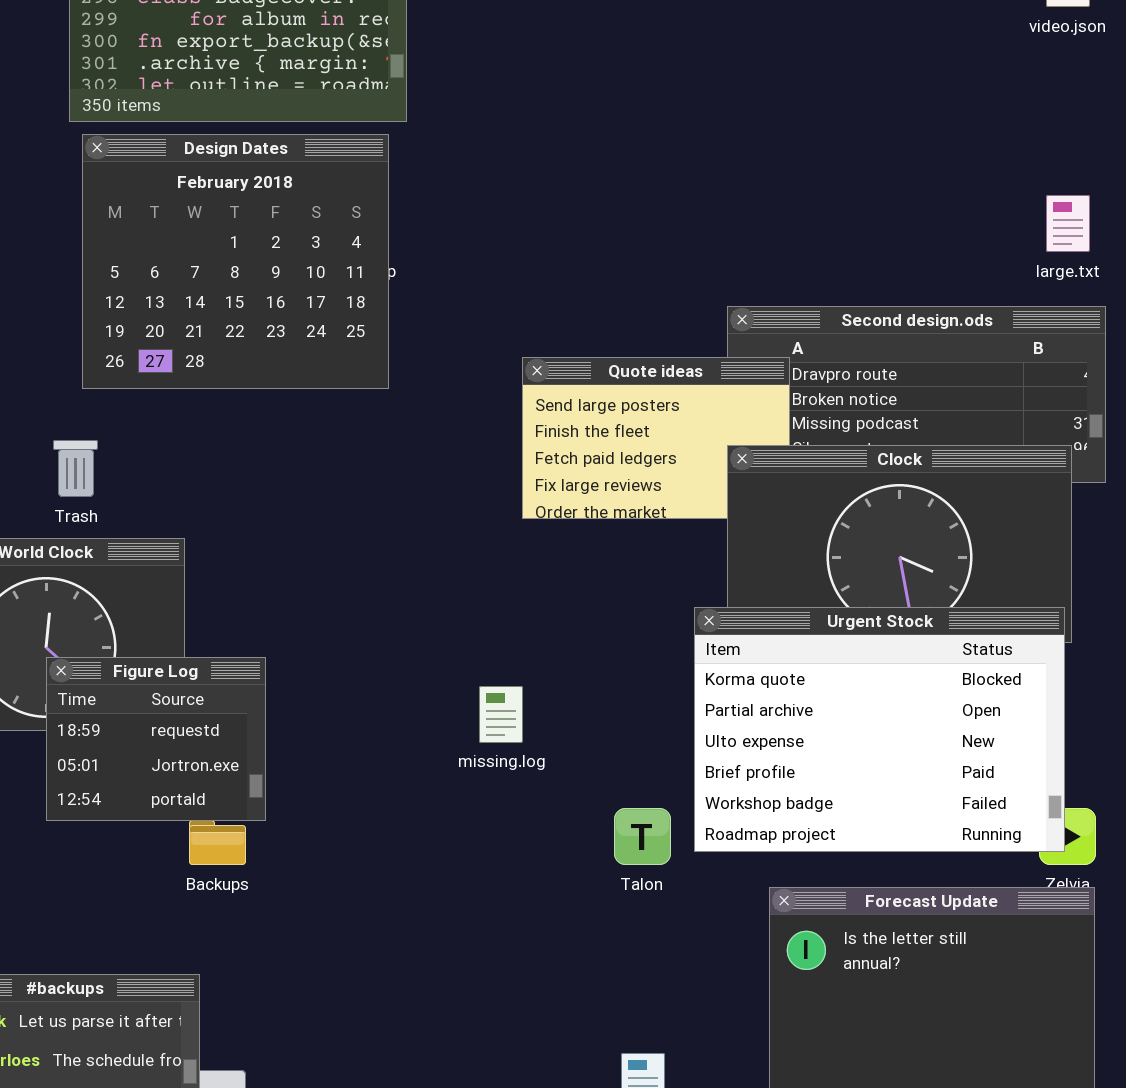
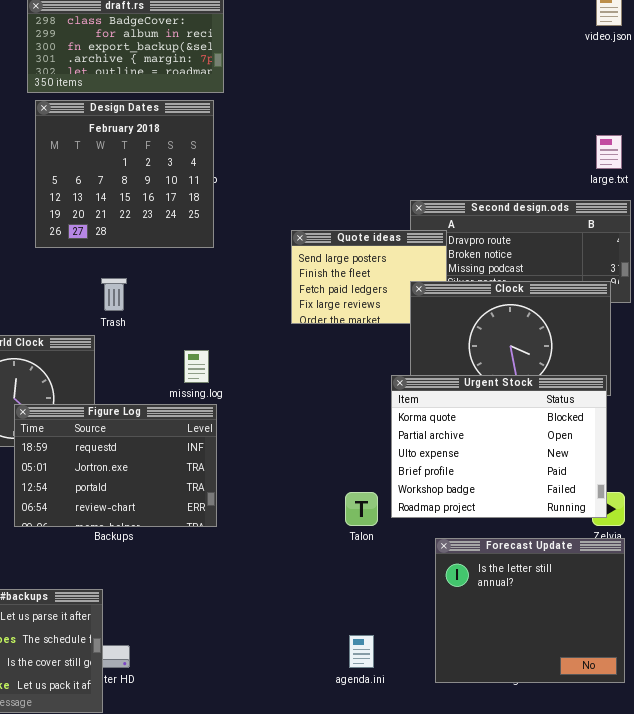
Trash: [53,440,98,497] -> [101,278,127,311], moved
Figure Log: [46,657,266,821] -> [14,404,217,527], resized
missing.log: [479,686,523,743] -> [184,350,209,383], moved

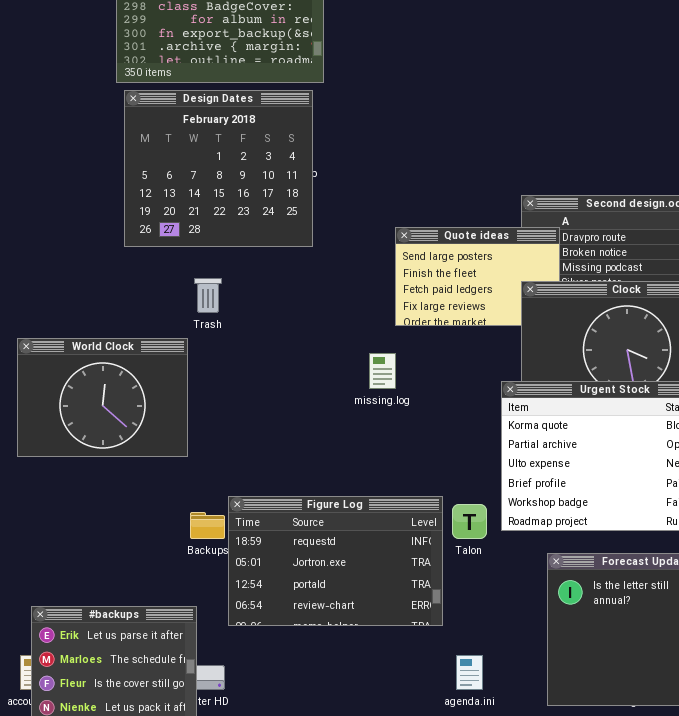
missing.log: [184,350,209,383] -> [369,353,396,389], moved
Figure Log: [14,404,217,527] -> [228,496,443,626], moved

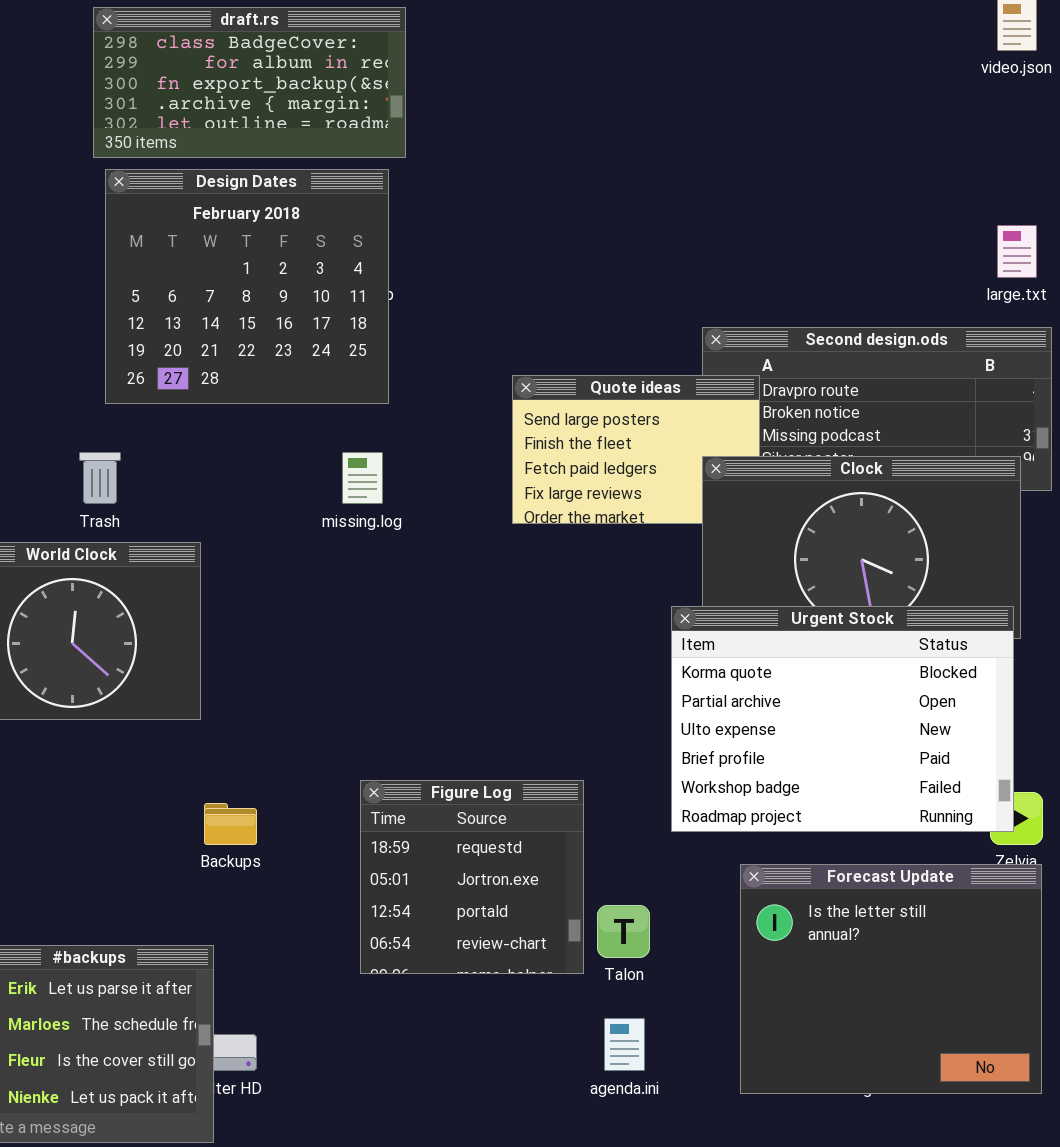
Trash: [194,278,222,313] -> [79,452,121,504], moved
missing.log: [369,353,396,389] -> [342,452,383,504], moved
Figure Log: [228,496,443,626] -> [360,780,584,974], resized
Talon: [452,504,487,539] -> [597,905,650,958], moved

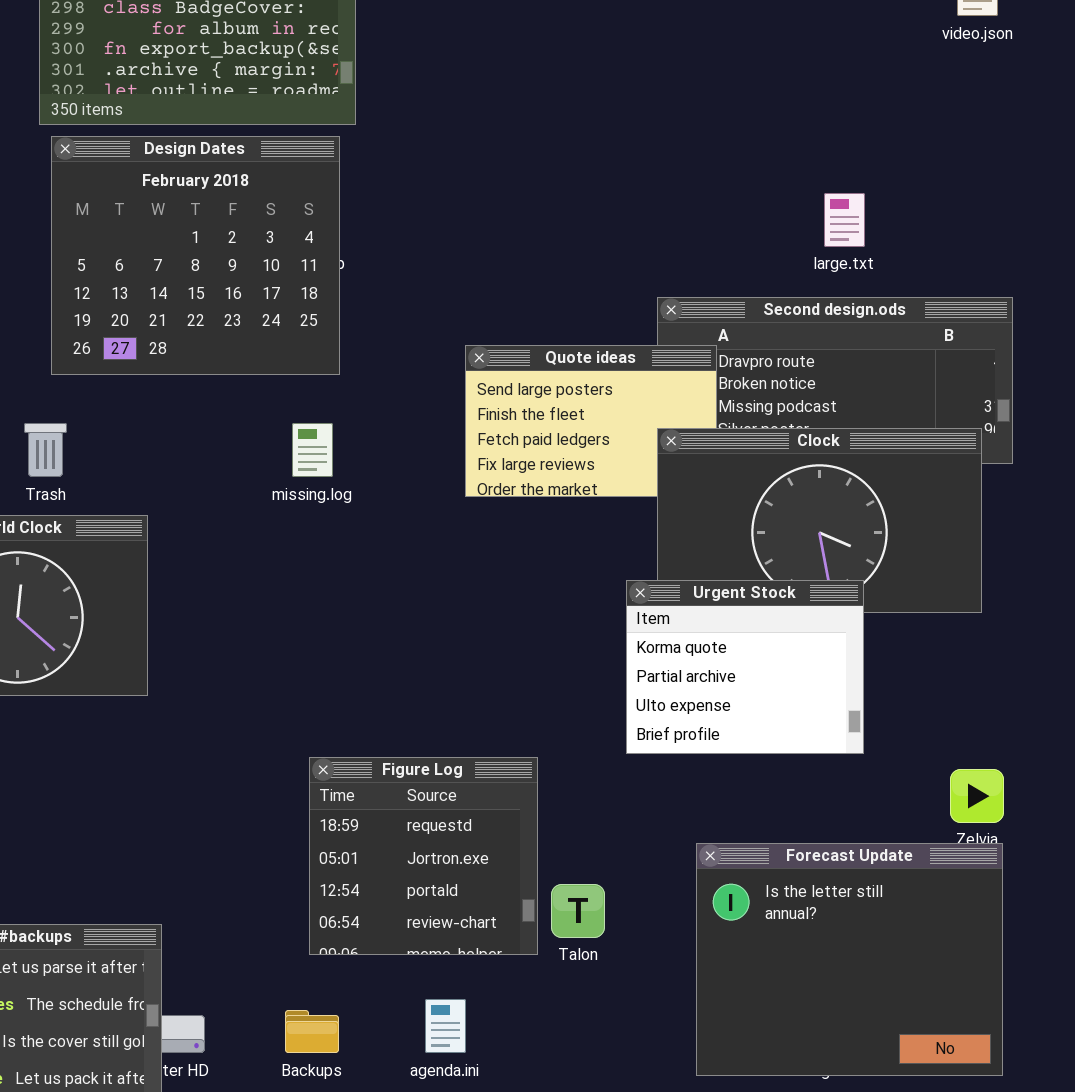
large.txt: [997,225,1037,278] -> [824,193,865,247], moved
Urgent Stock: [671,606,1014,832] -> [626,580,864,754], resized
Backups: [204,803,257,845] -> [285,1010,339,1053], moved
agenda.ini: [604,1018,645,1071] -> [425,999,466,1053], moved

